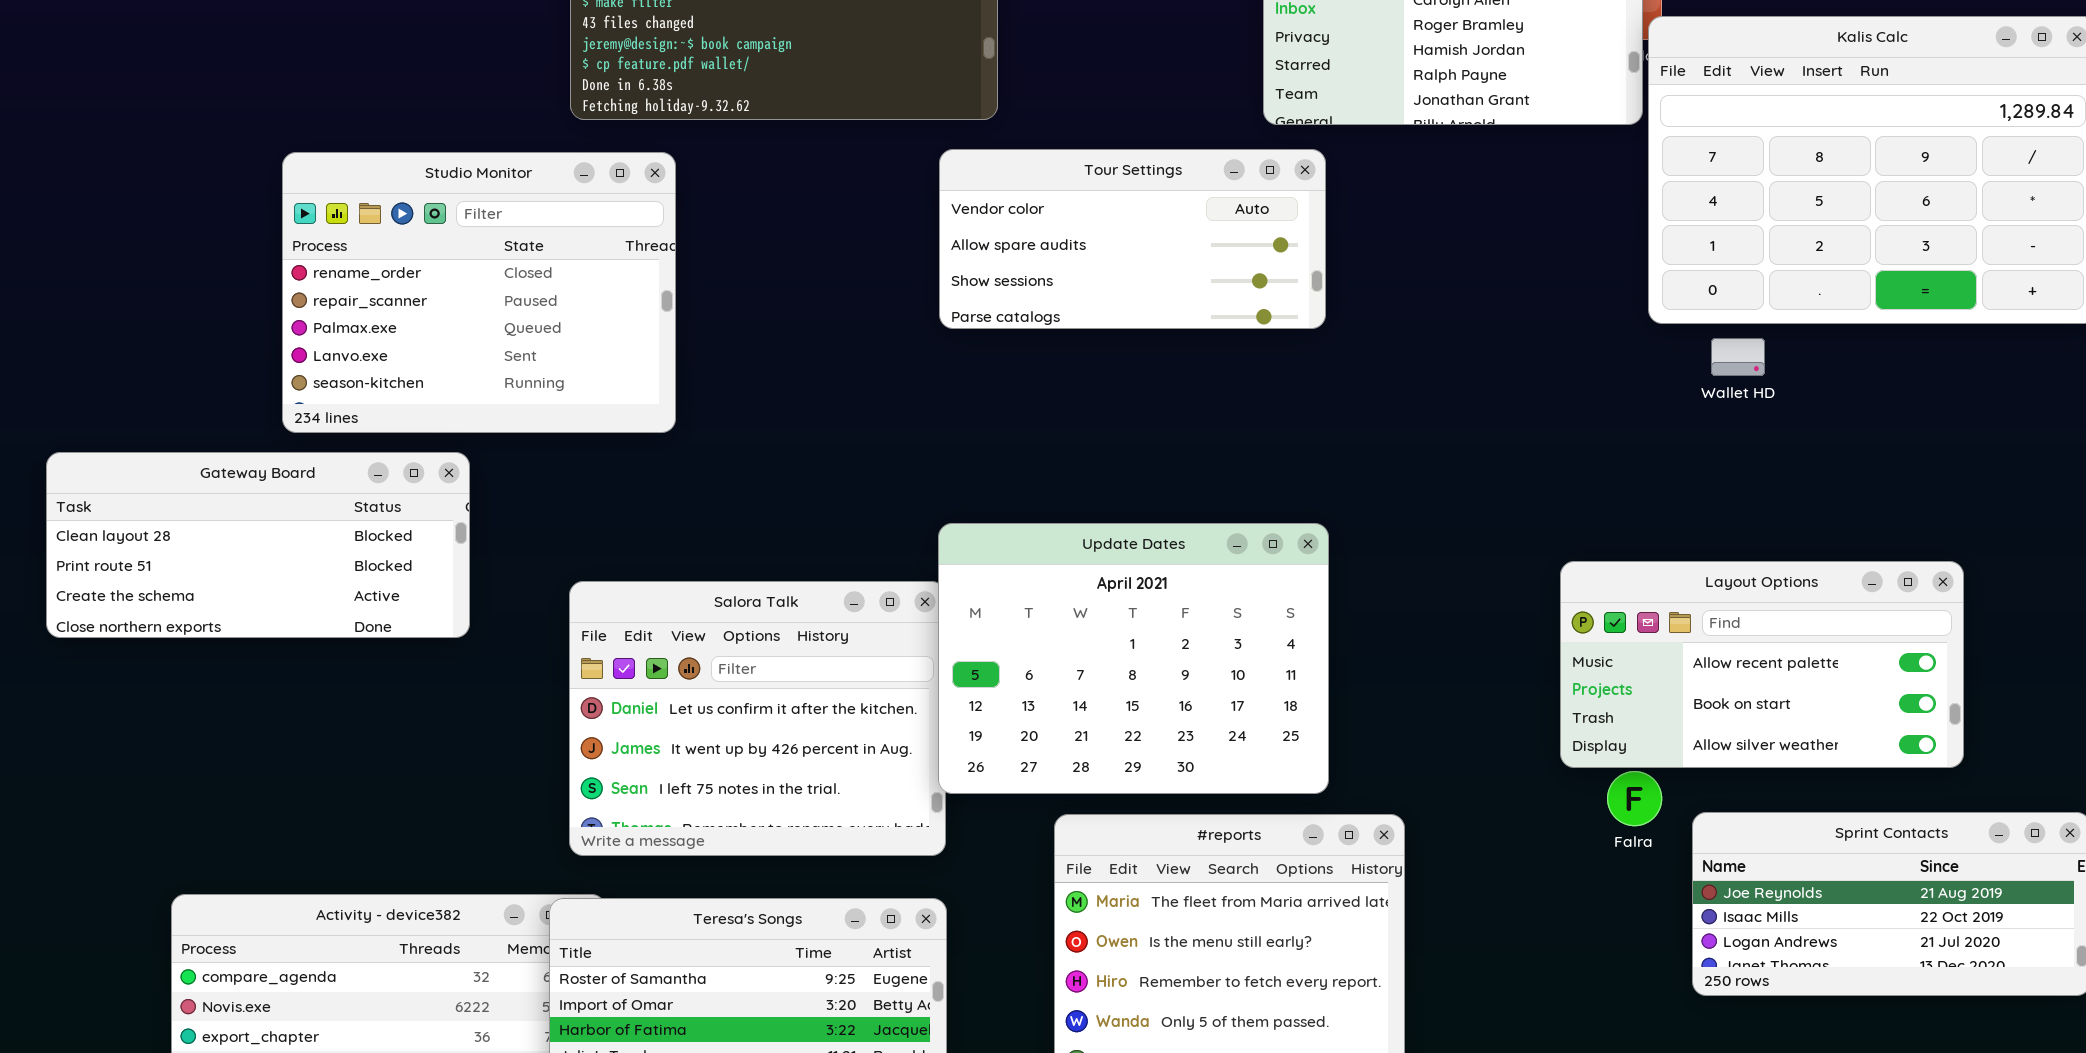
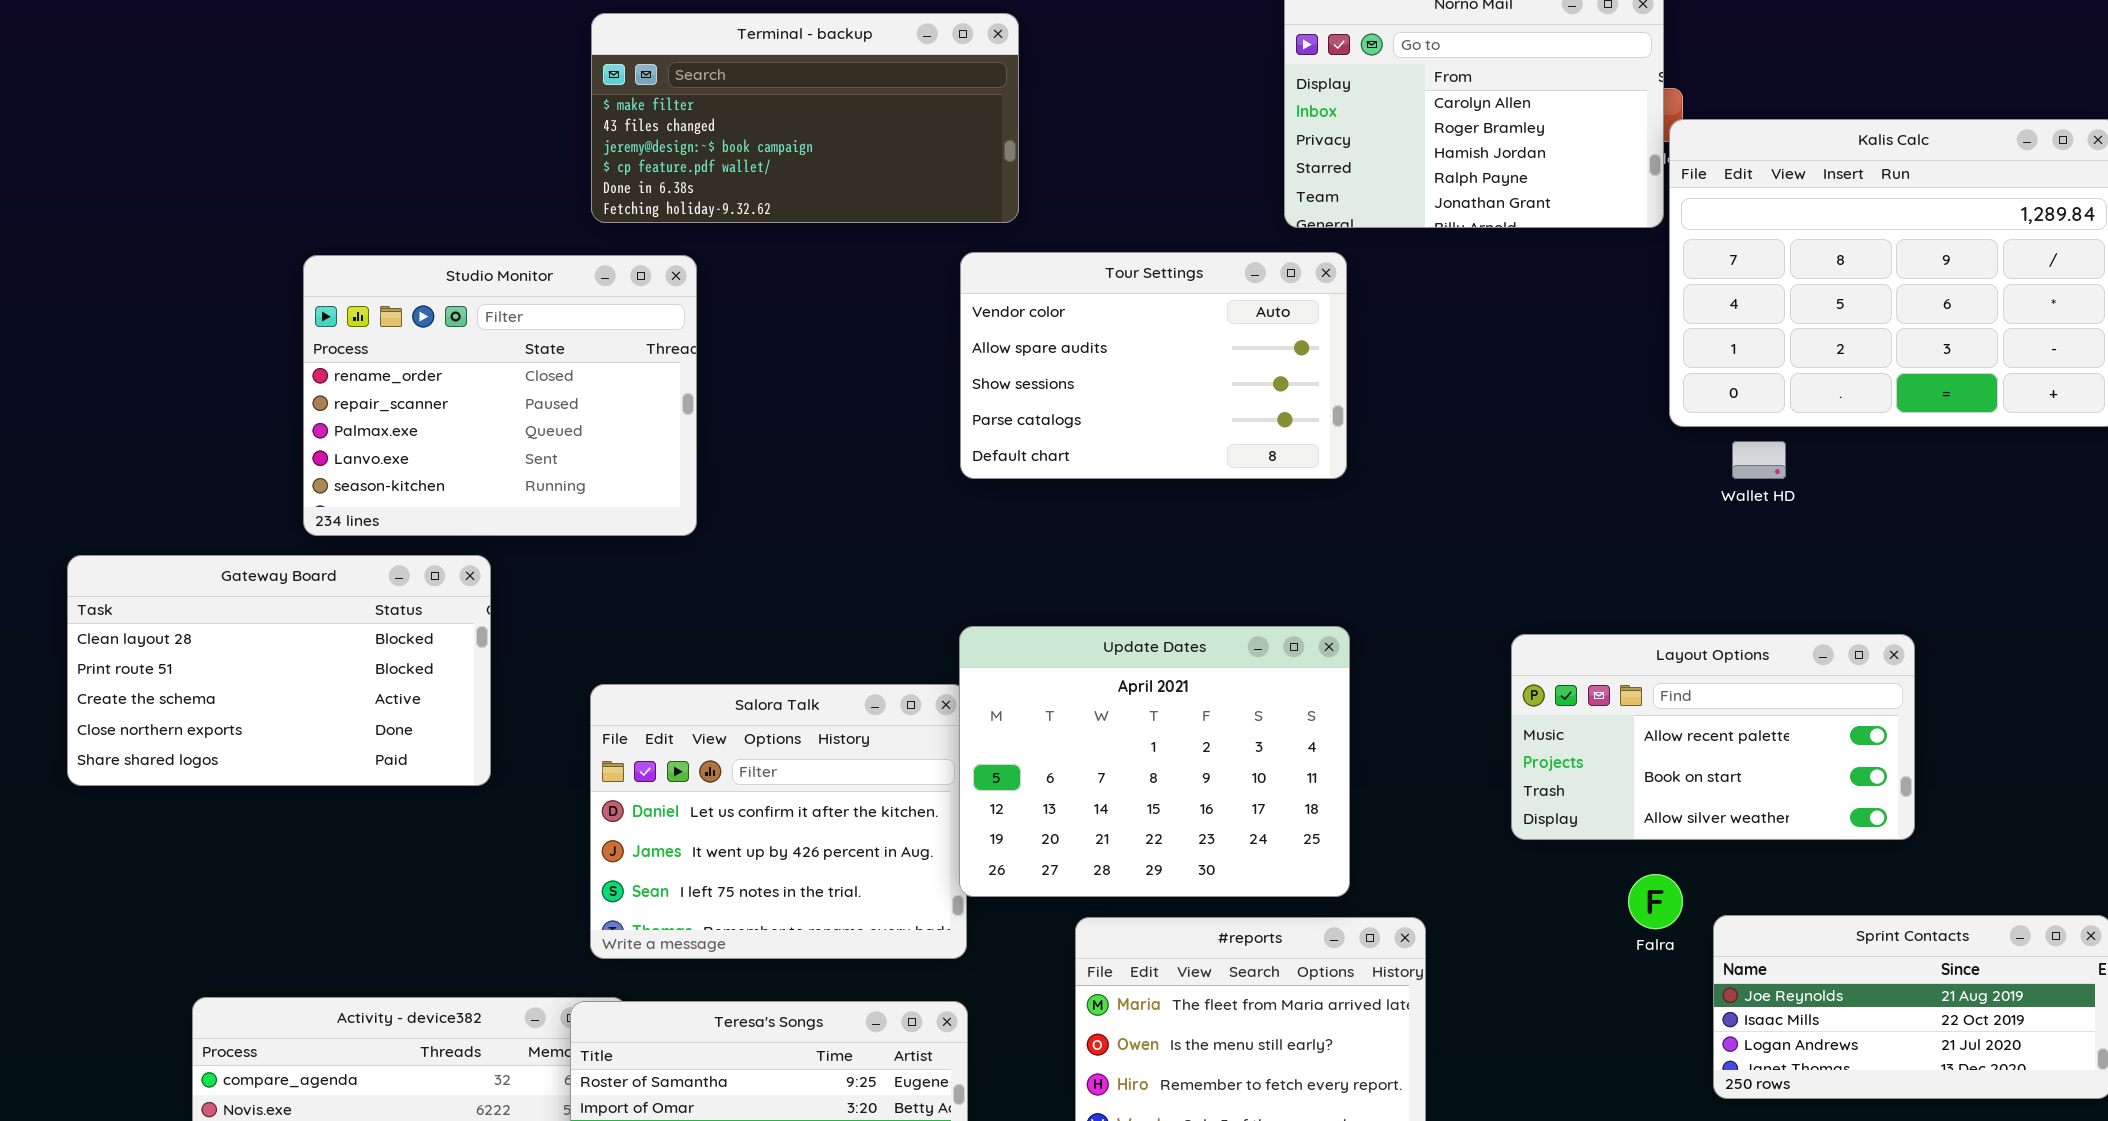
Tour Settings: [939,149,1326,329] -> [960,252,1347,479], resized
Gateway Board: [46,452,470,638] -> [67,555,491,786], resized
Layout Options: [1560,561,1964,768] -> [1511,634,1915,840], moved

